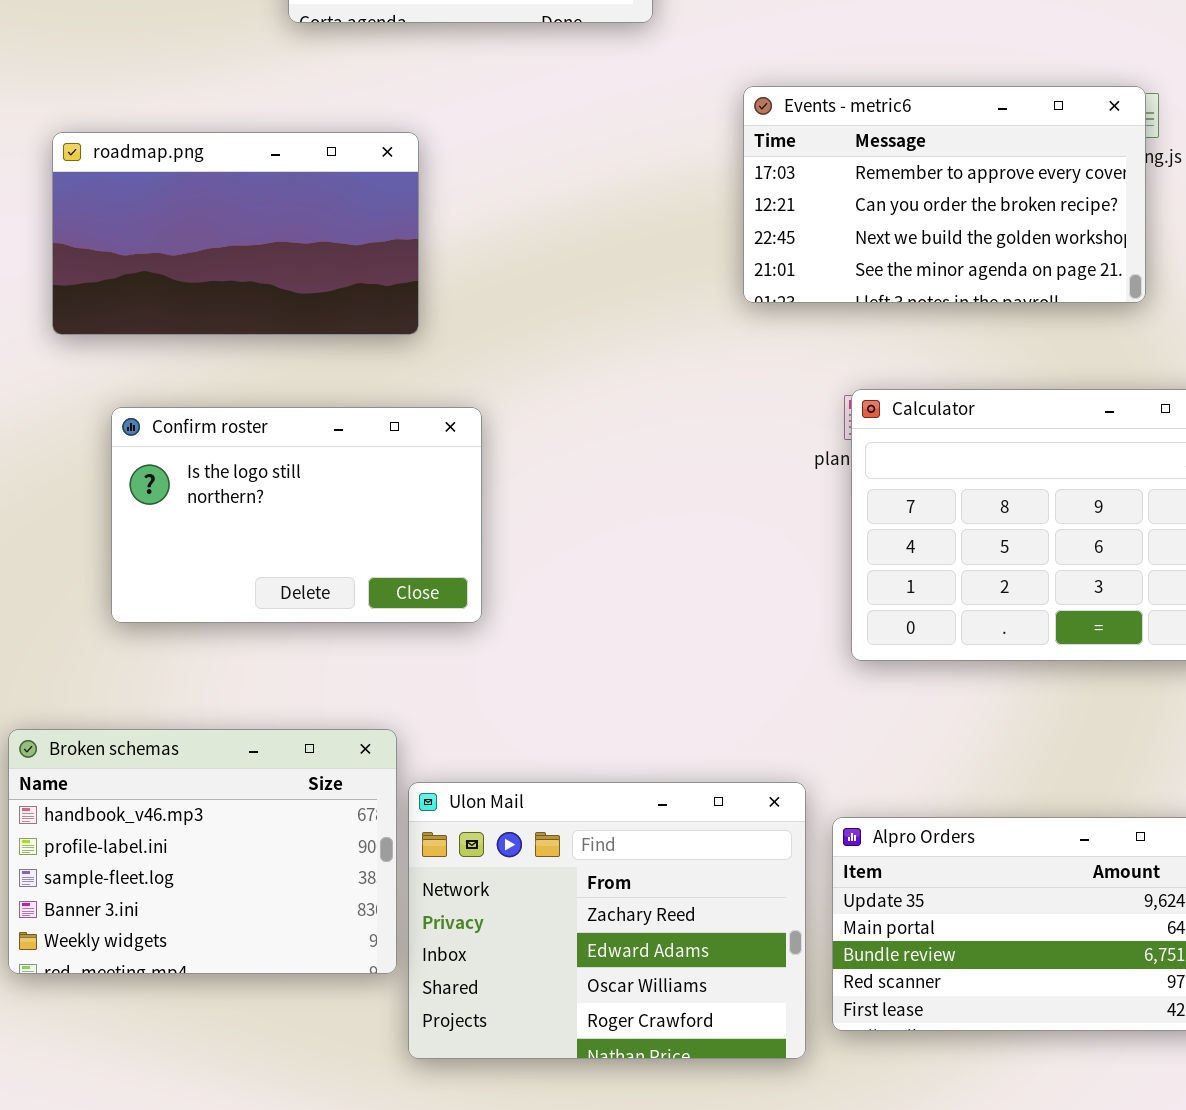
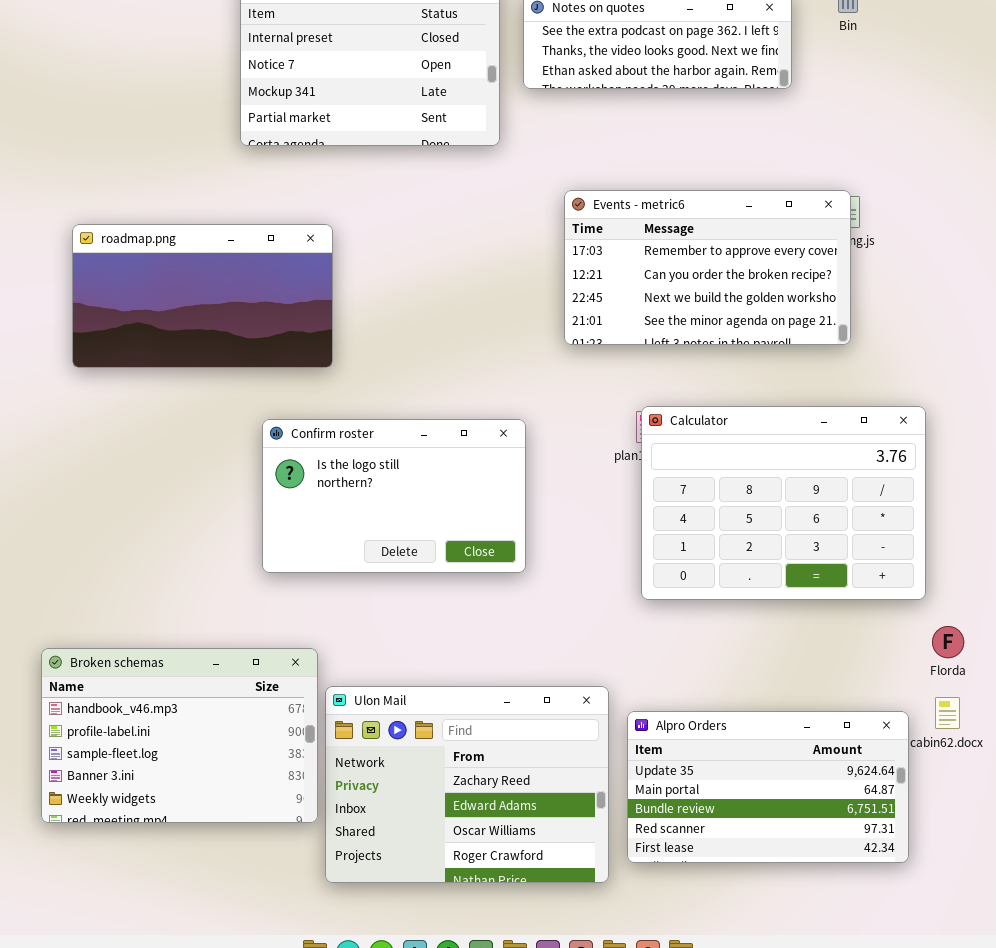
Confirm roster: [111,407,482,623] -> [262,419,526,573], moved

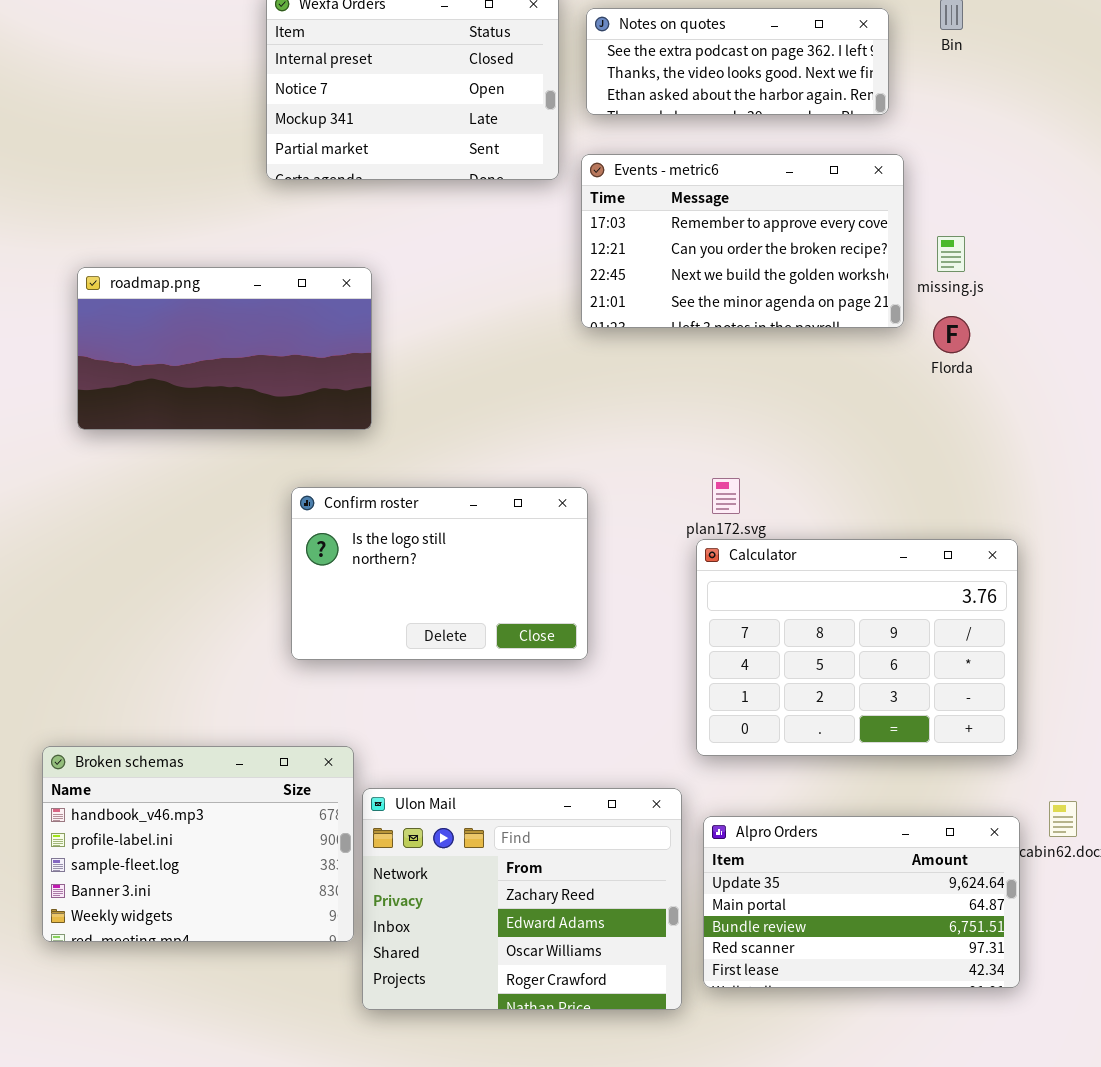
Events - metric6: [564,190,851,345] -> [581,154,904,328], moved
Calculator: [641,406,926,600] -> [696,539,1018,756], moved
Florda: [932,626,964,658] -> [933,316,970,353], moved

